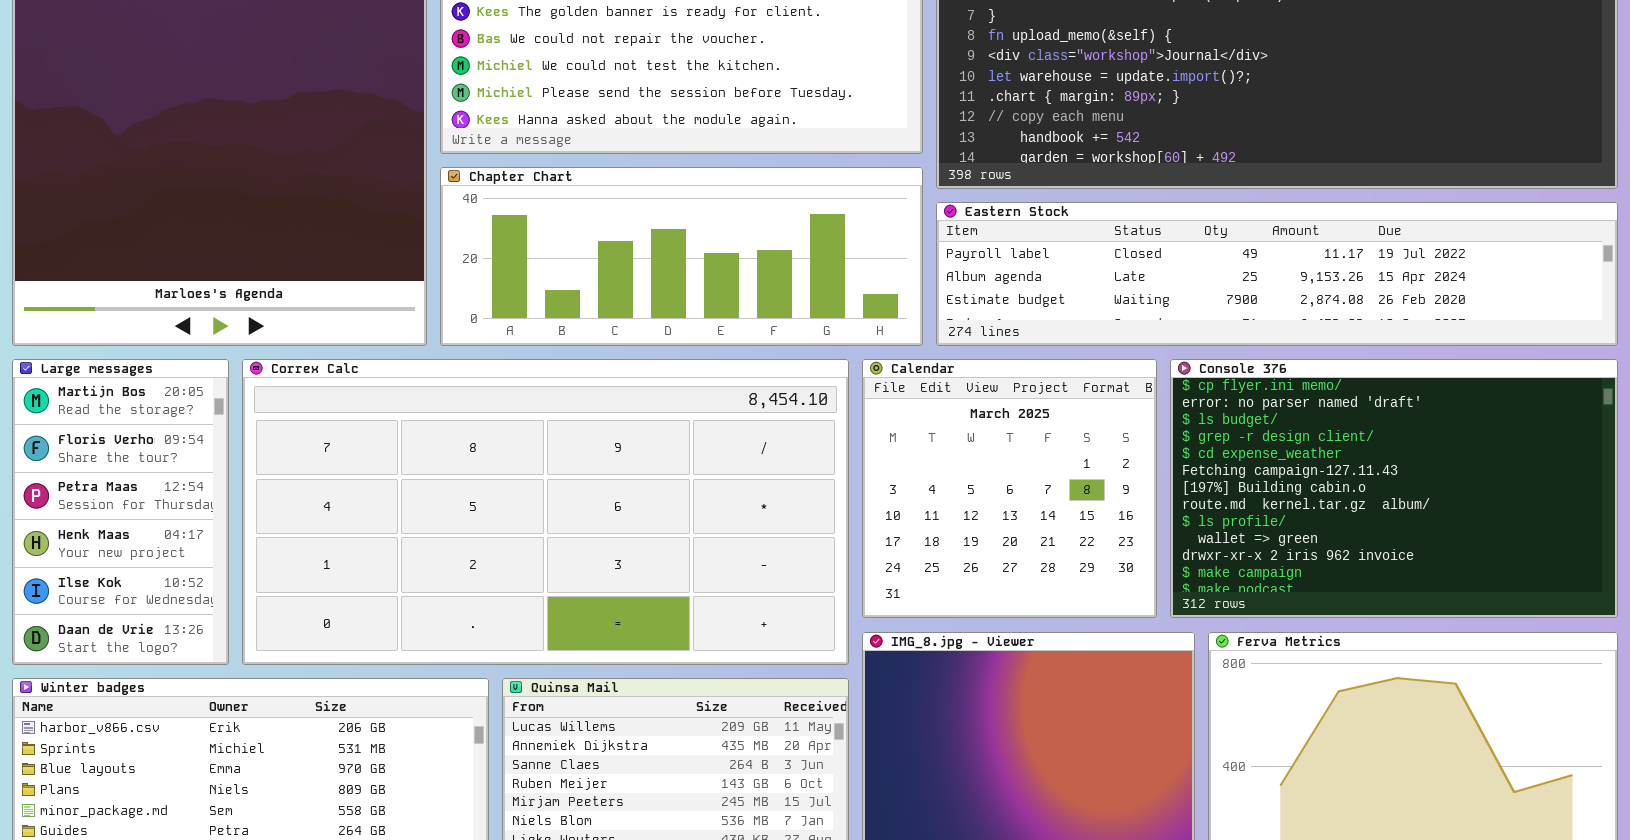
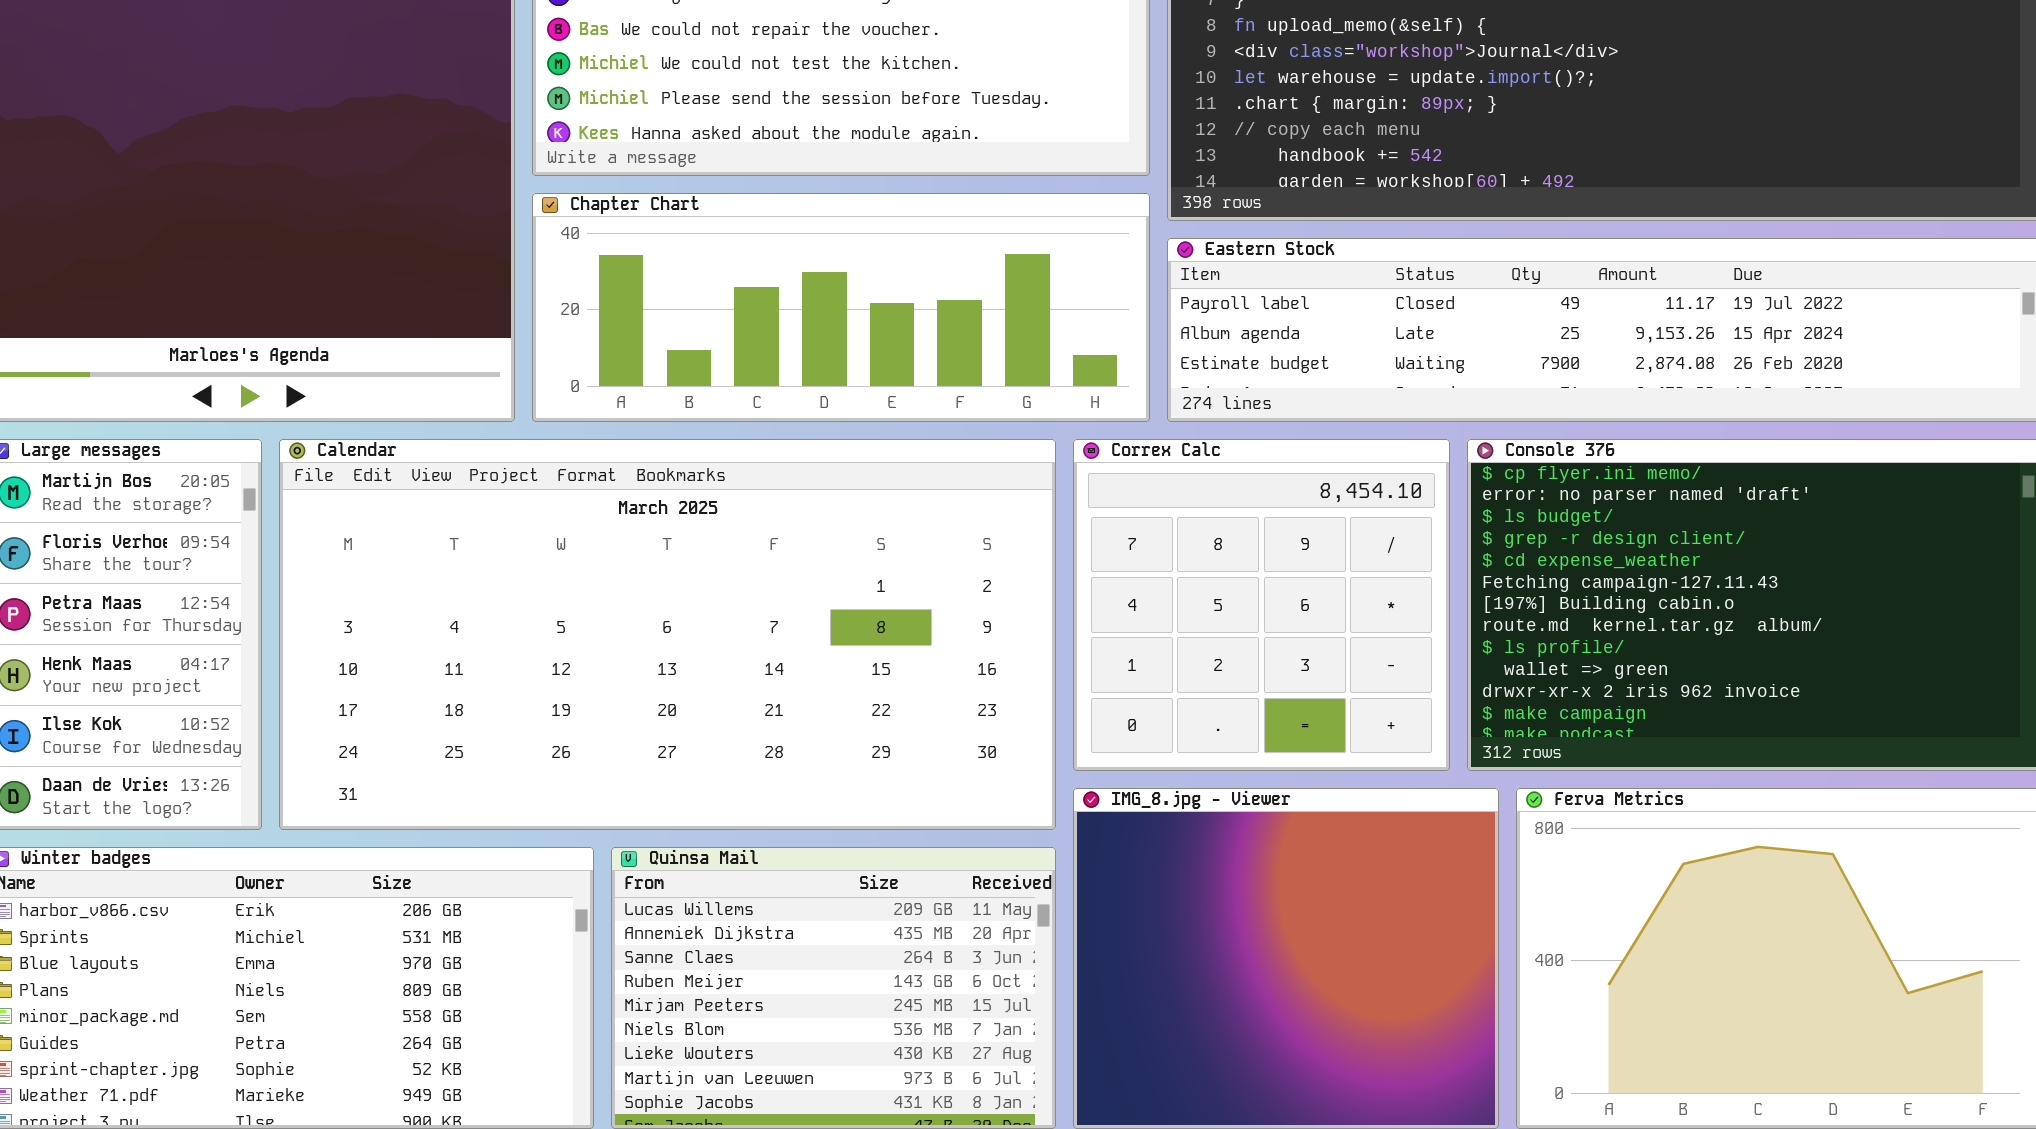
Correx Calc: [242,359,849,665] -> [1073,439,1450,771], moved, resized
Calendar: [862,359,1157,618] -> [279,439,1056,830], moved, resized

